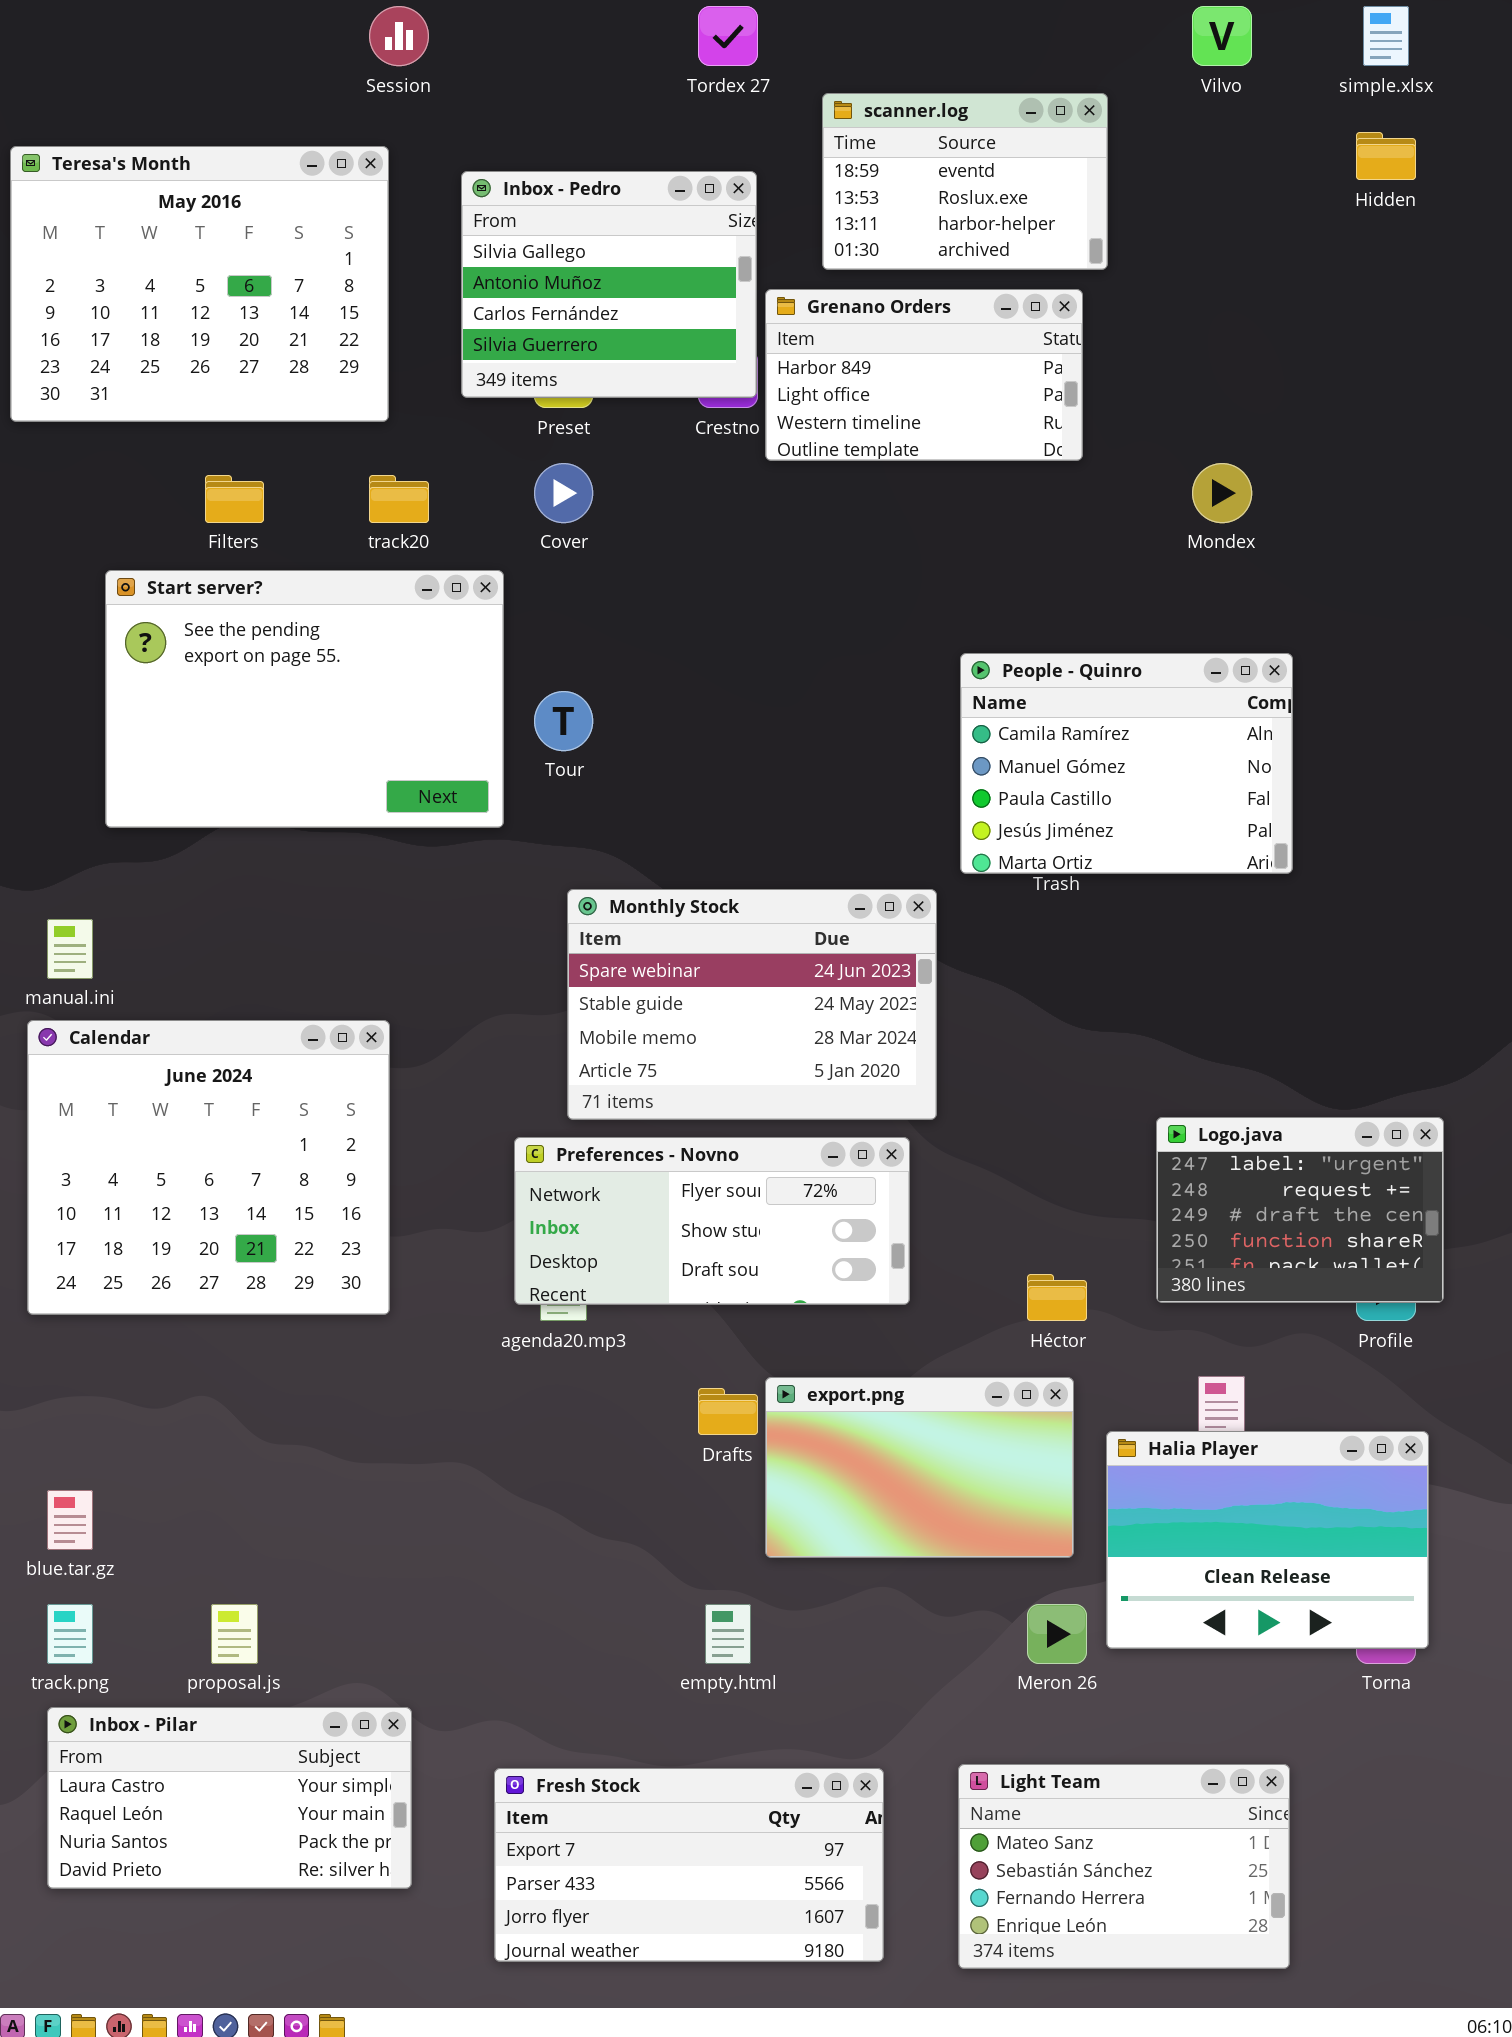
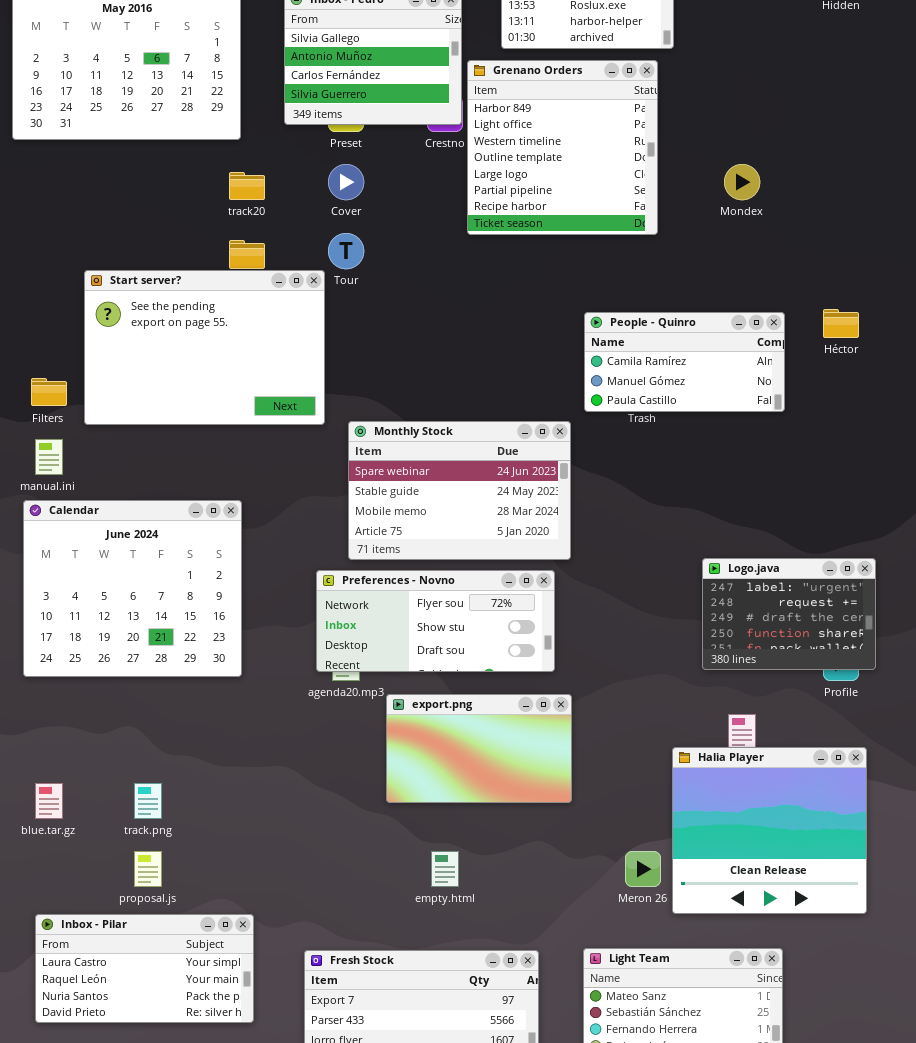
Grenano Orders: [765,289,1083,461] -> [467,60,658,235], resized
Filters: [205,475,264,523] -> [31,378,67,406], moved
Start server?: [105,570,504,828] -> [84,270,325,425], moved
People - Quinro: [960,653,1293,874] -> [584,312,785,412], resized
Tour: [534,691,593,751] -> [328,233,364,269], moved
Héctor: [1027,1274,1087,1321] -> [823,309,859,338], moved
export.png: [765,1377,1074,1558] -> [386,694,572,803], moved
Halia Player: [1106,1431,1429,1649] -> [672,747,867,914], resized
track.png: [47,1604,93,1664] -> [134,783,162,819], moved

